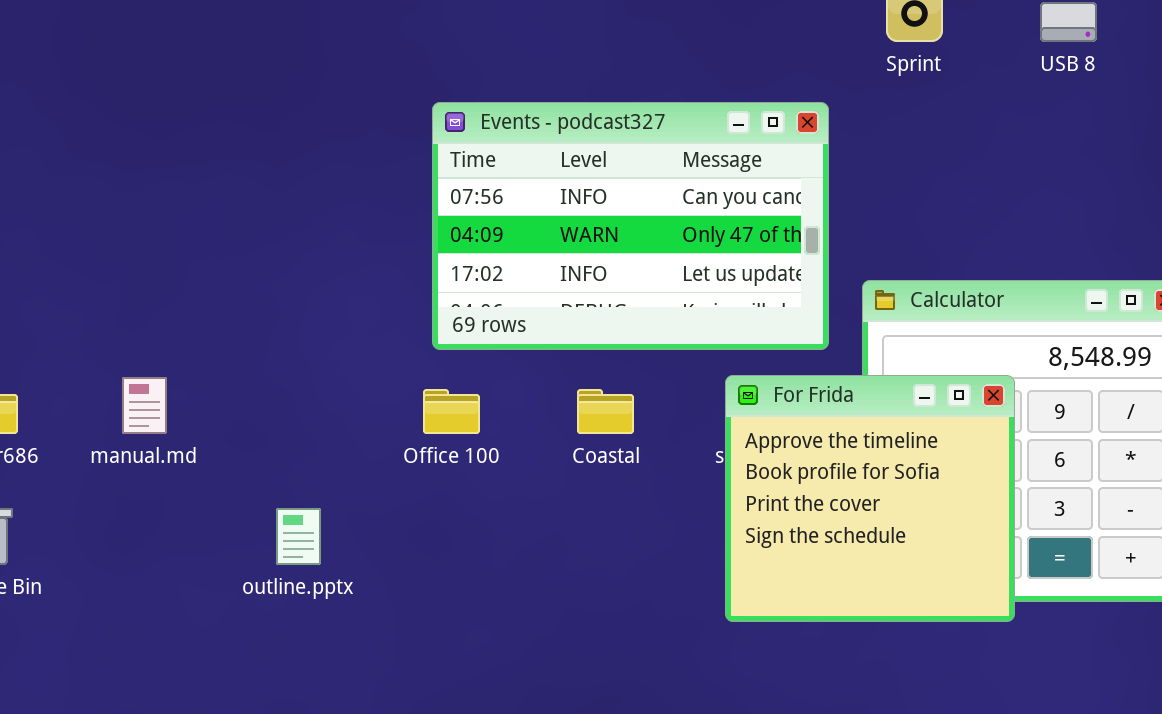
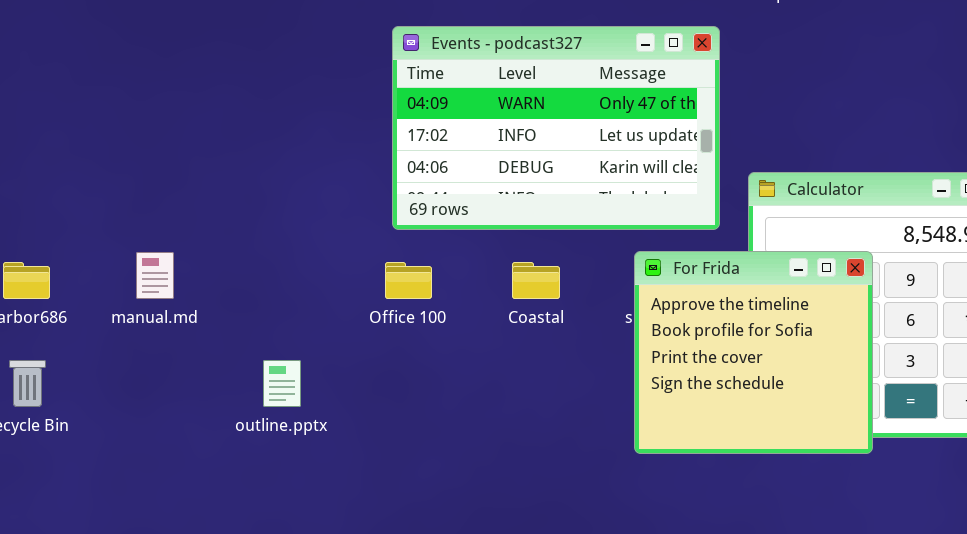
Events - podcast327: [432,102,829,350] -> [392,26,720,230], scrolled down 1 row

